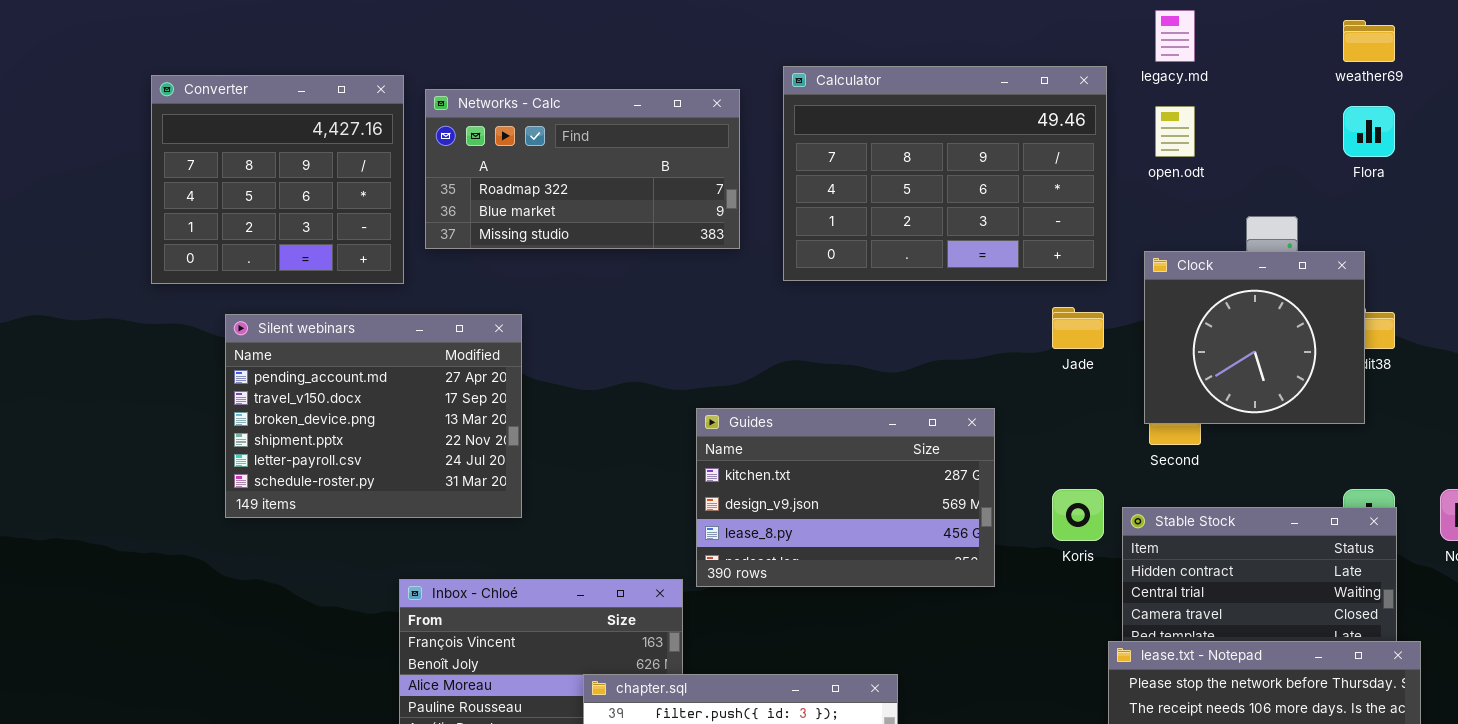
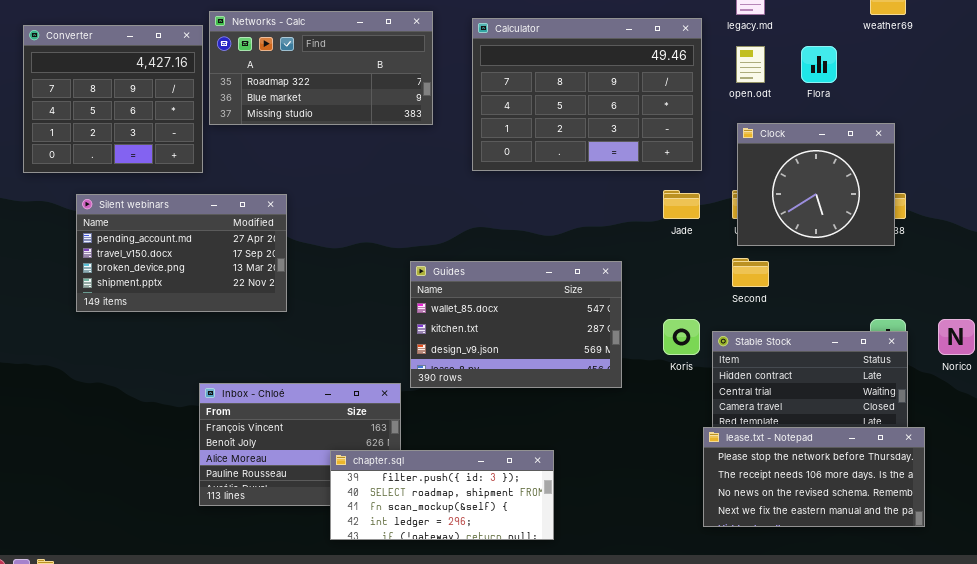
Networks - Calc: [425,89,740,249] -> [209,11,433,125], moved
Flora: [1343,106,1395,157] -> [801,46,837,83], moved
Clock: [1144,251,1365,424] -> [737,123,895,246], moved
Silent webinars: [225,314,522,518] -> [76,194,287,312], resized
Guides: [696,408,995,587] -> [410,261,622,388], scrolled up 1 row

